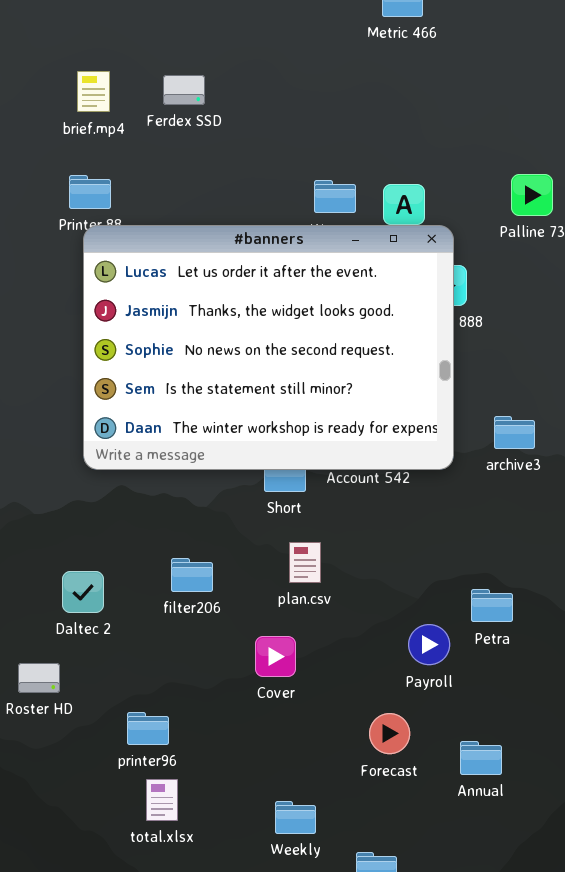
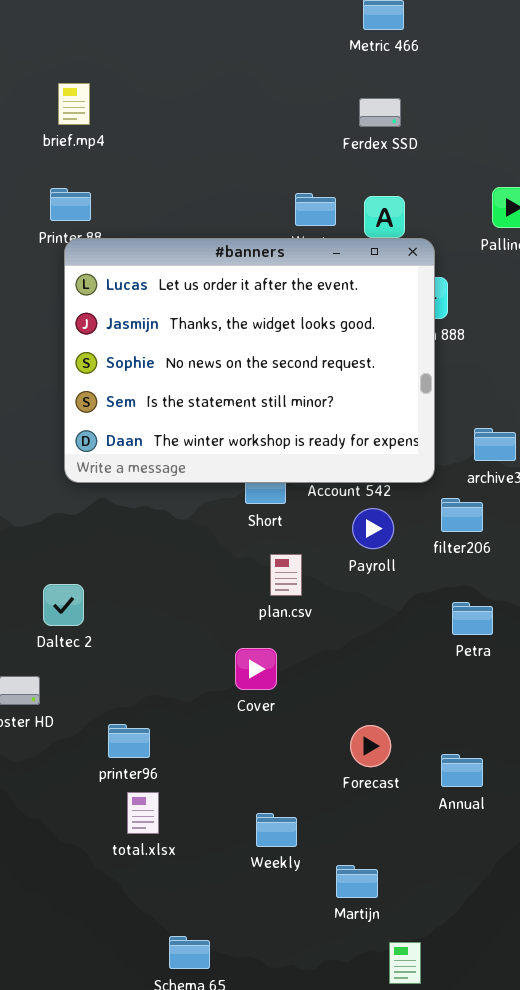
Ferdex SSD: [163,75,205,105] -> [359,98,401,127], moved
filter206: [171,558,213,592] -> [441,498,483,532], moved
Payroll: [408,624,450,665] -> [352,508,394,549], moved

